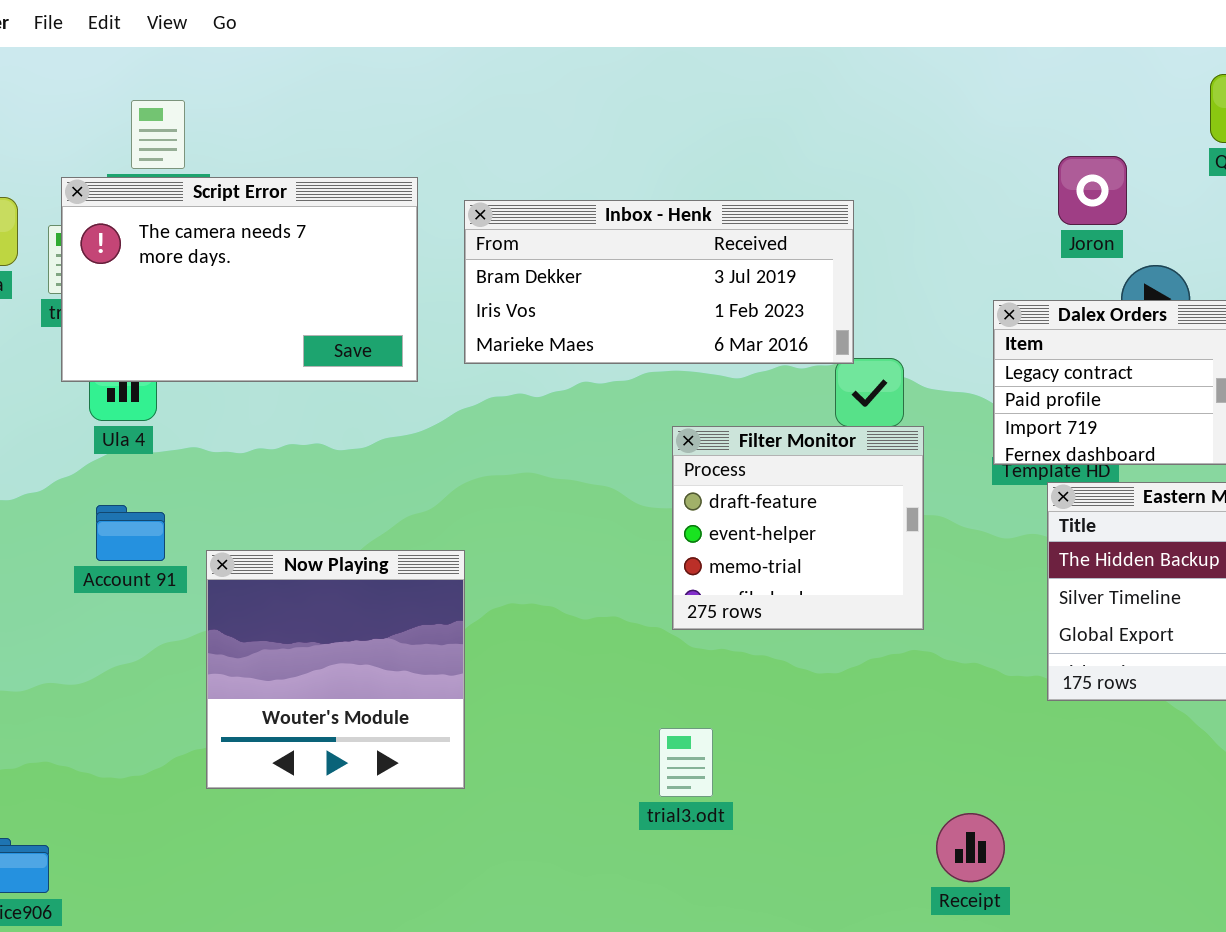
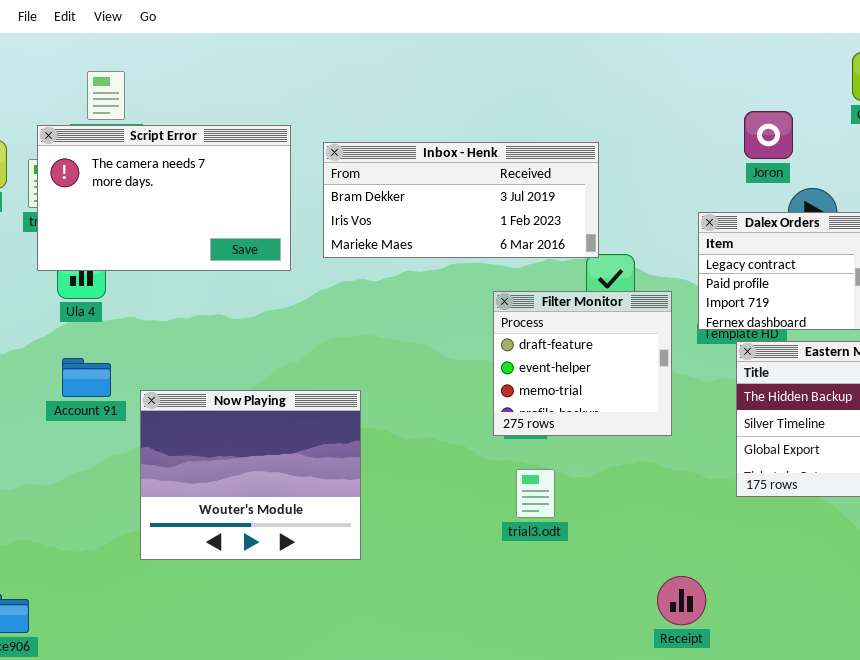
Filter Monitor: [672,426,924,630] -> [493,291,672,436], moved
Now Playing: [206,550,465,789] -> [140,390,361,560], resized
trial3.odt: [659,728,713,797] -> [516,469,555,518], moved

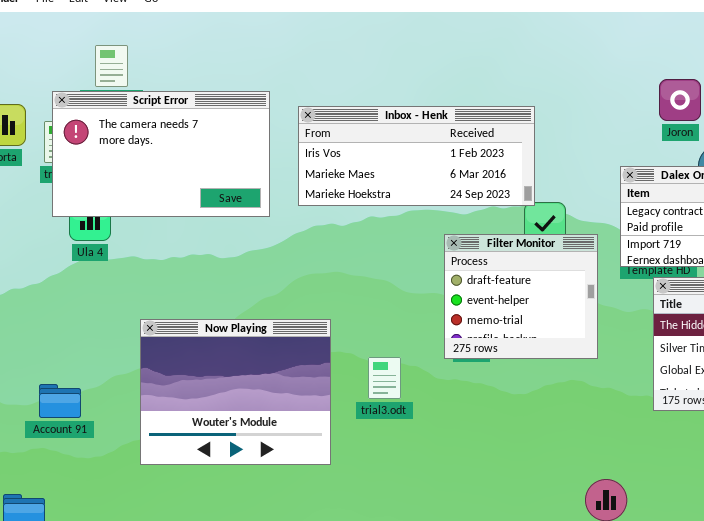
Inbox - Henk: [323,142,599,258] -> [298,106,535,206], scrolled down 1 row
Account 91: [62,358,111,397] -> [39,384,81,418], moved
trial3.odt: [516,469,555,518] -> [368,357,401,399], moved

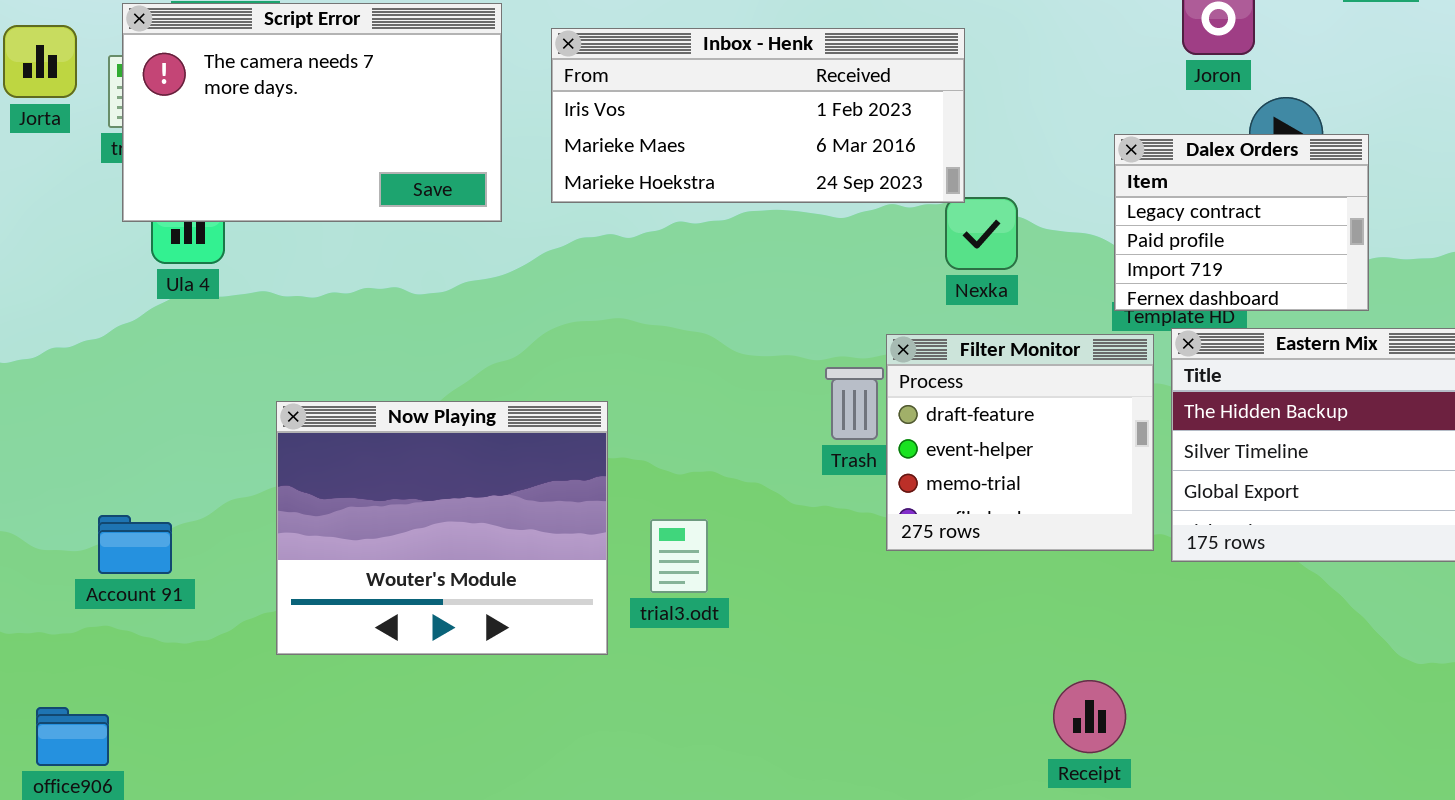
Filter Monitor: [444,234,598,359] -> [886,334,1154,551], moved
trial3.odt: [368,357,401,399] -> [650,519,708,593], moved

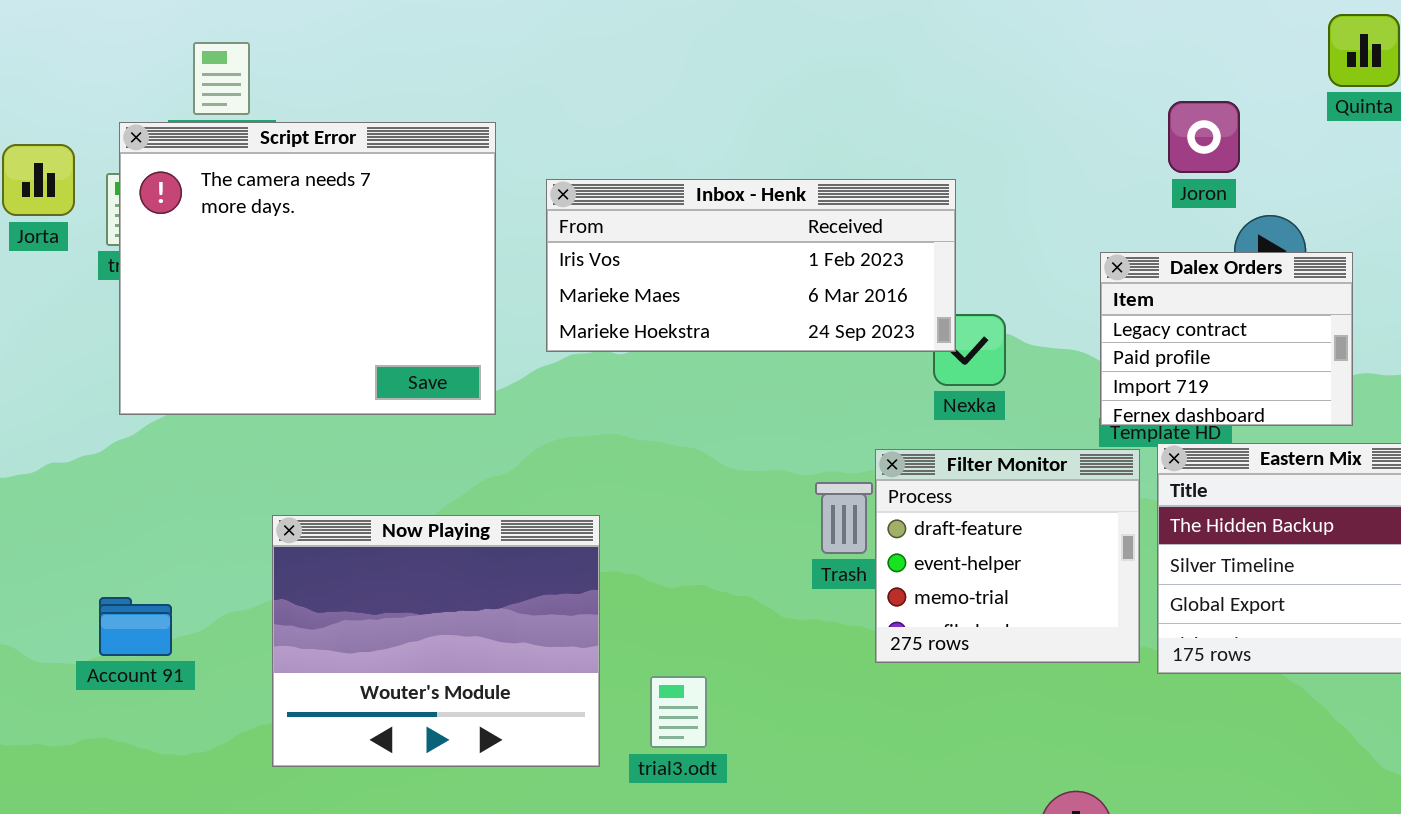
Script Error: [122,3,502,222] -> [119,122,496,415], resized
Inbox - Henk: [551,28,965,203] -> [546,179,956,352], moved
Account 91: [98,515,172,574] -> [99,597,172,656], moved
trial3.odt: [650,519,708,593] -> [650,676,707,748], moved

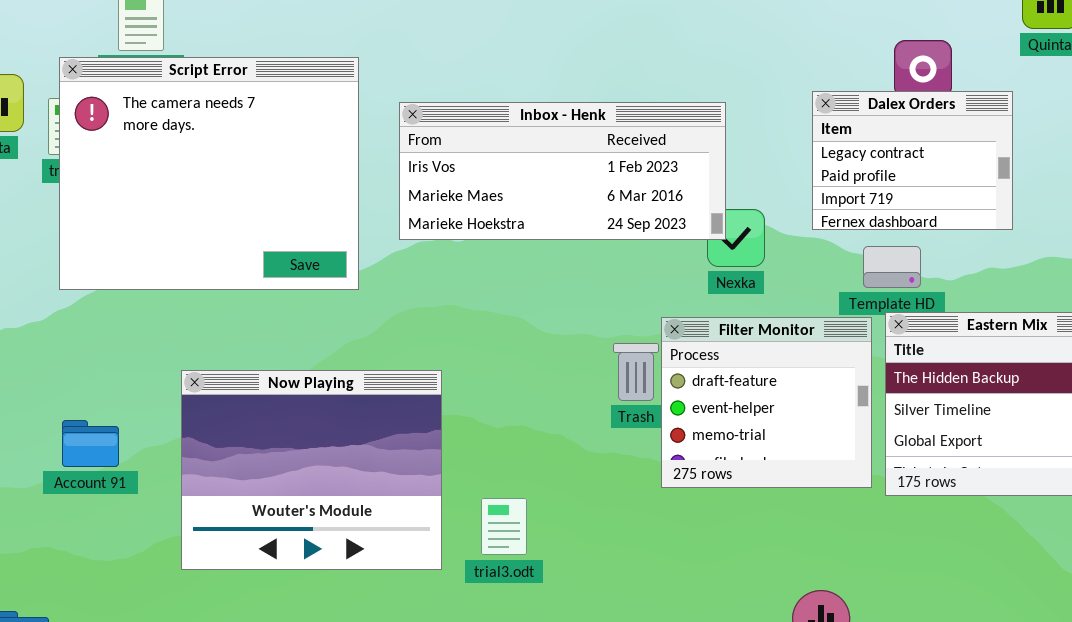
Dalex Orders: [1100,252,1353,426] -> [812,91,1013,230], moved
Account 91: [99,597,172,656] -> [62,420,119,467], moved

